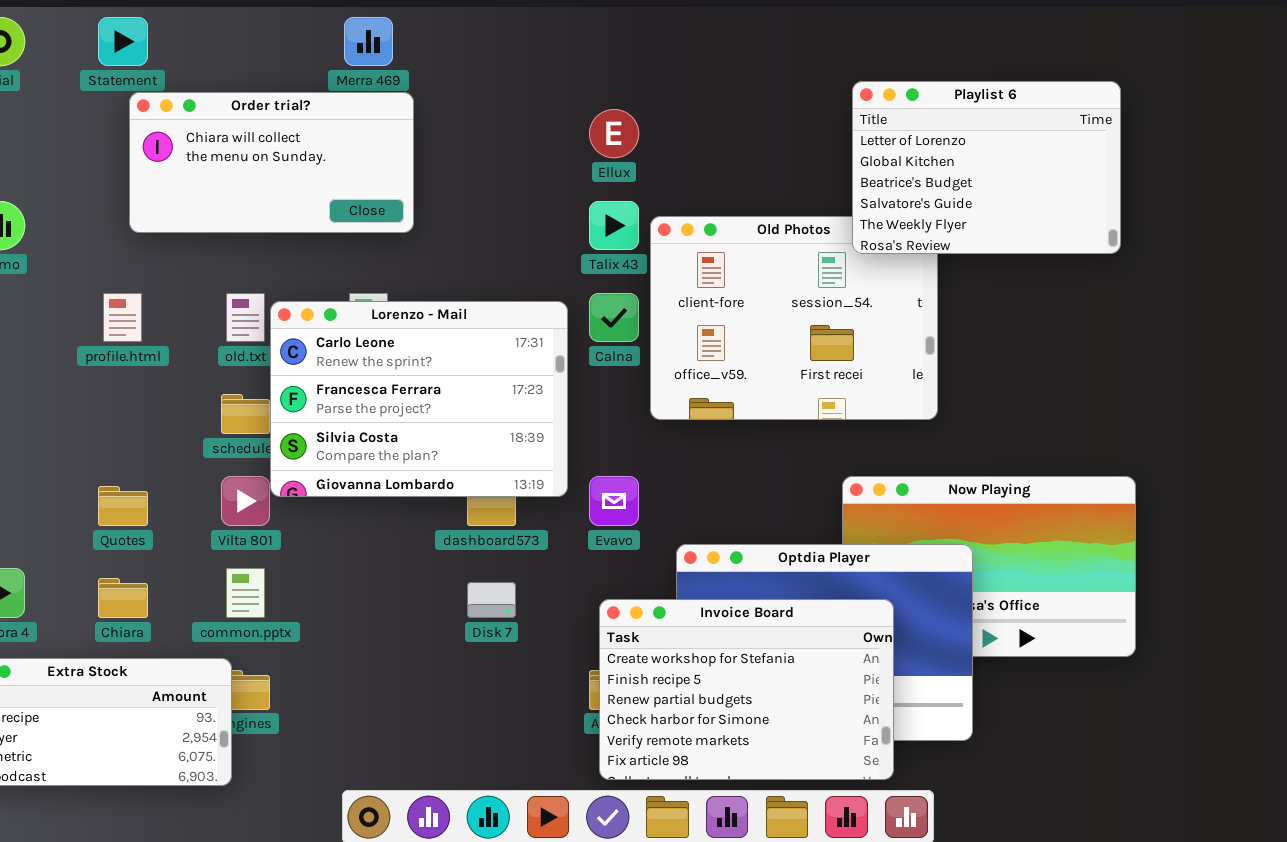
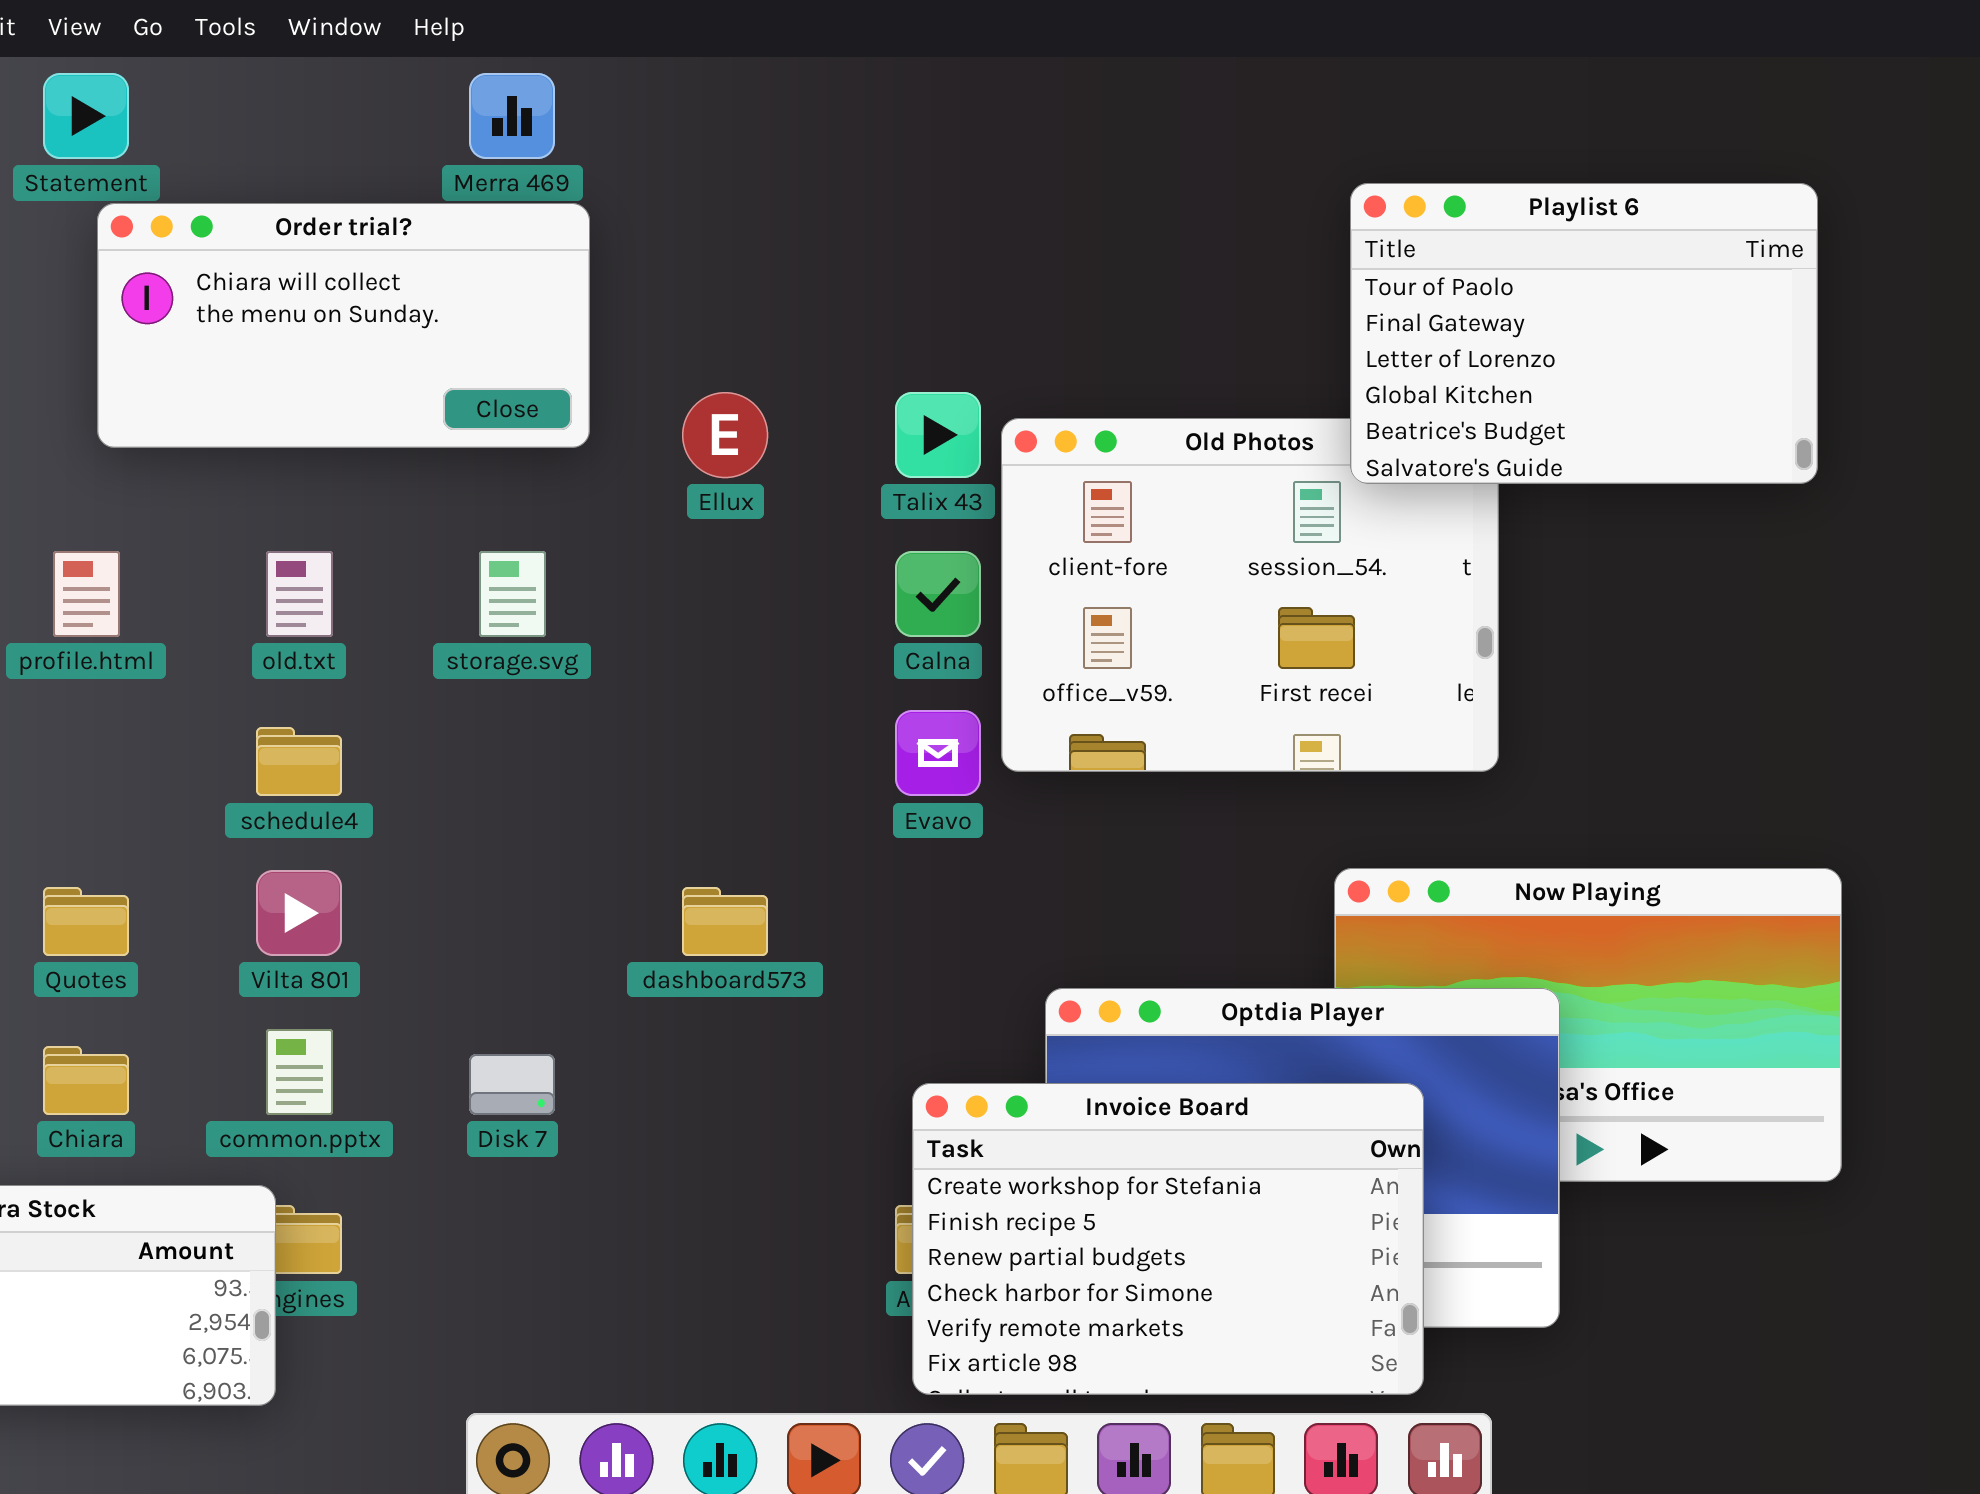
Playlist 6: [852,81,1121,254] -> [1350,183,1818,484], scrolled up 2 rows
Ellux: [589,109,639,158] -> [682,392,768,478], moved
Lorenzo - Mail: [270,301,568,497] -> none, closed
Evavo: [589,476,639,526] -> [895,710,981,796], moved
Disk 7: [467,582,516,618] -> [469,1054,555,1115], moved

